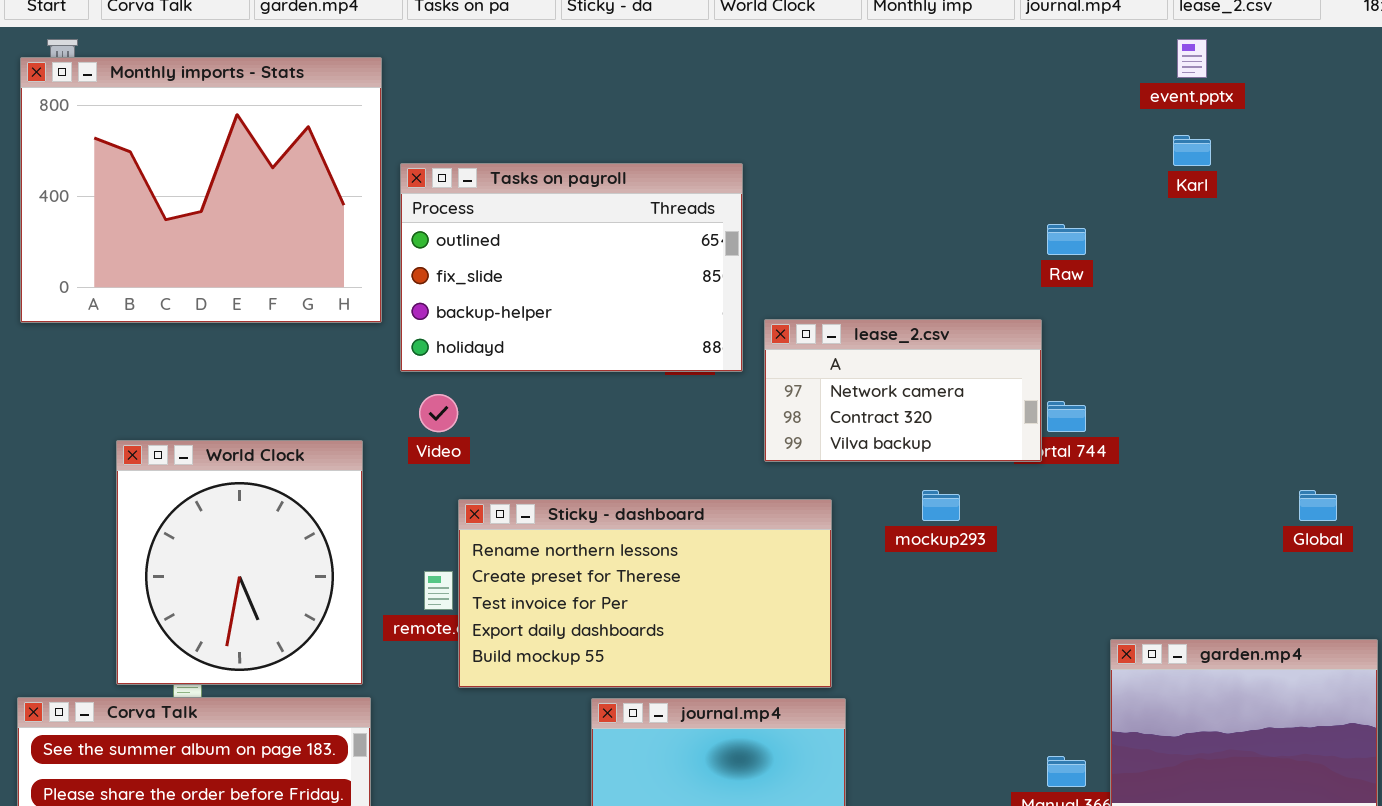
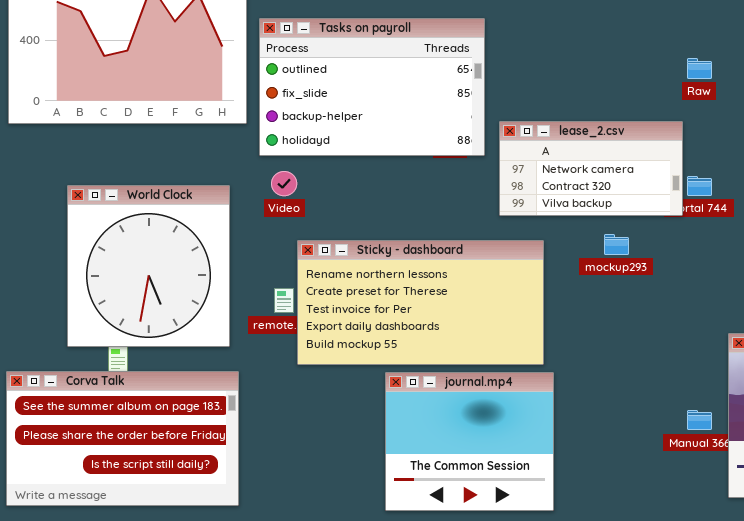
World Clock: [116,440,363,685] -> [67,185,230,347], moved

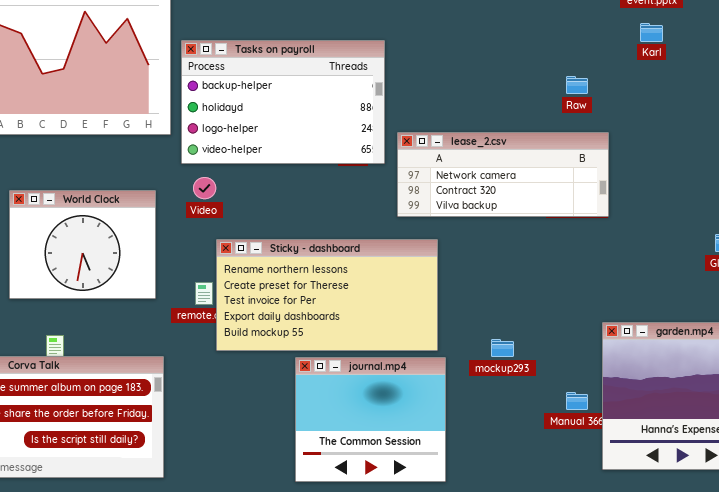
Tasks on payroll: [259,18,485,156] -> [181,40,385,164], scrolled down 2 rows
lease_2.csv: [499,121,683,216] -> [397,132,609,217], resized
World Clock: [67,185,230,347] -> [9,190,156,299], resized
mockup293: [604,234,629,255] -> [491,339,514,357], moved

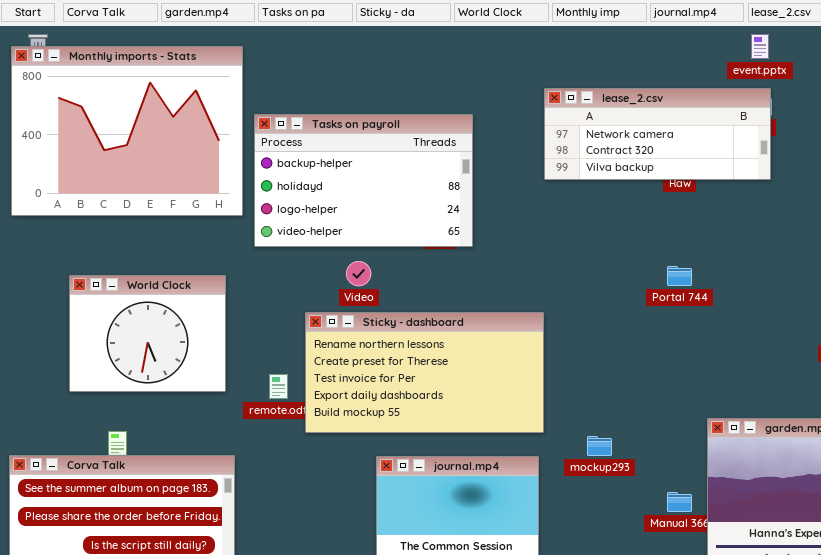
lease_2.csv: [397,132,609,217] -> [544,88,771,180], moved
Video: [193,177,216,199] -> [346,261,371,286], moved
Sticky - dashboard: [216,239,438,351] -> [305,312,544,433], moved

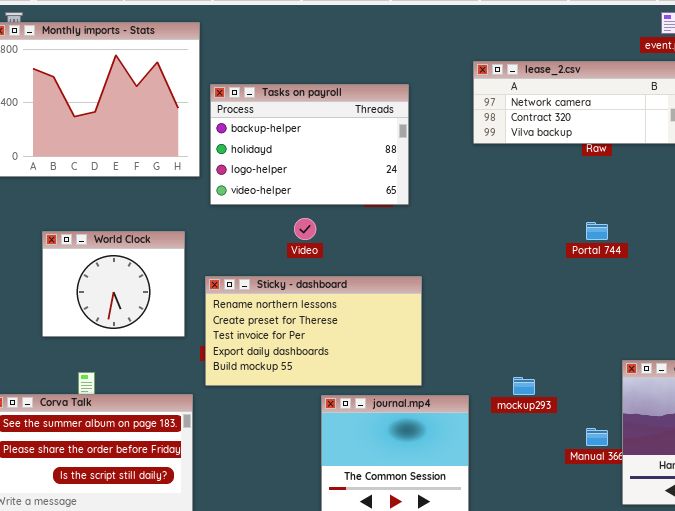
Sticky - dashboard: [305,312,544,433] -> [205,276,422,386], moved

